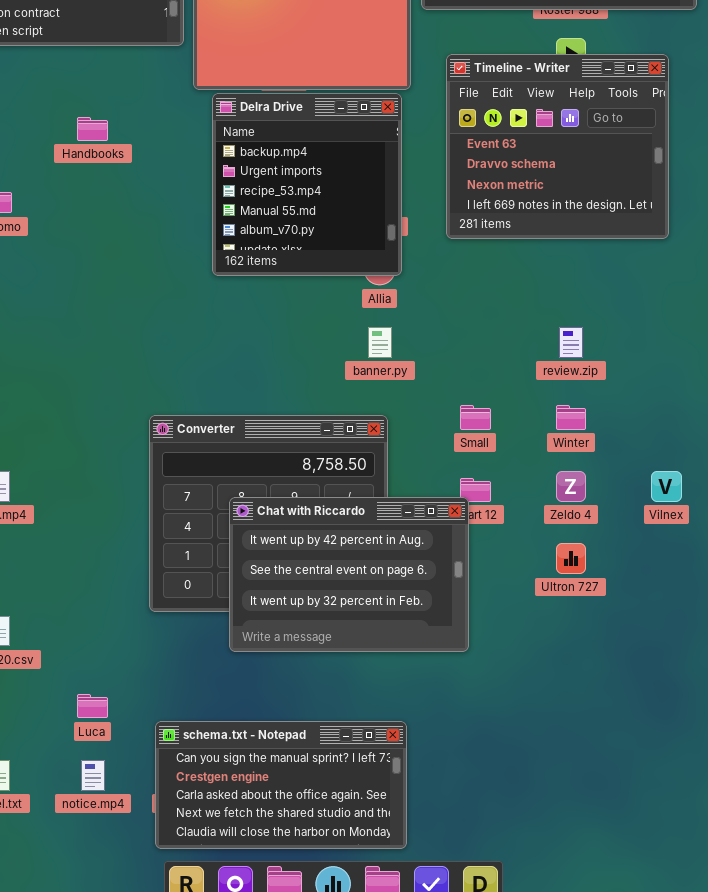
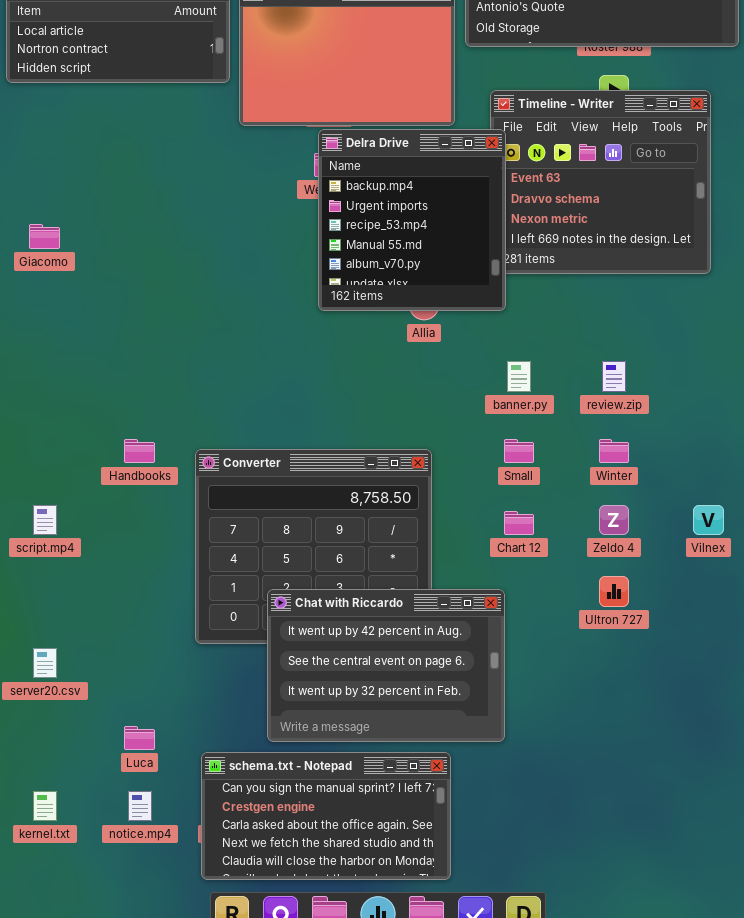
Delra Drive: [212,93,402,276] -> [318,129,506,311], moved
Handbooks: [77,117,108,141] -> [124,439,155,463], moved
banner.py: [368,327,392,358] -> [507,361,531,392], moved
Chat with Riccardo: [229,497,469,652] -> [267,589,505,742], moved

